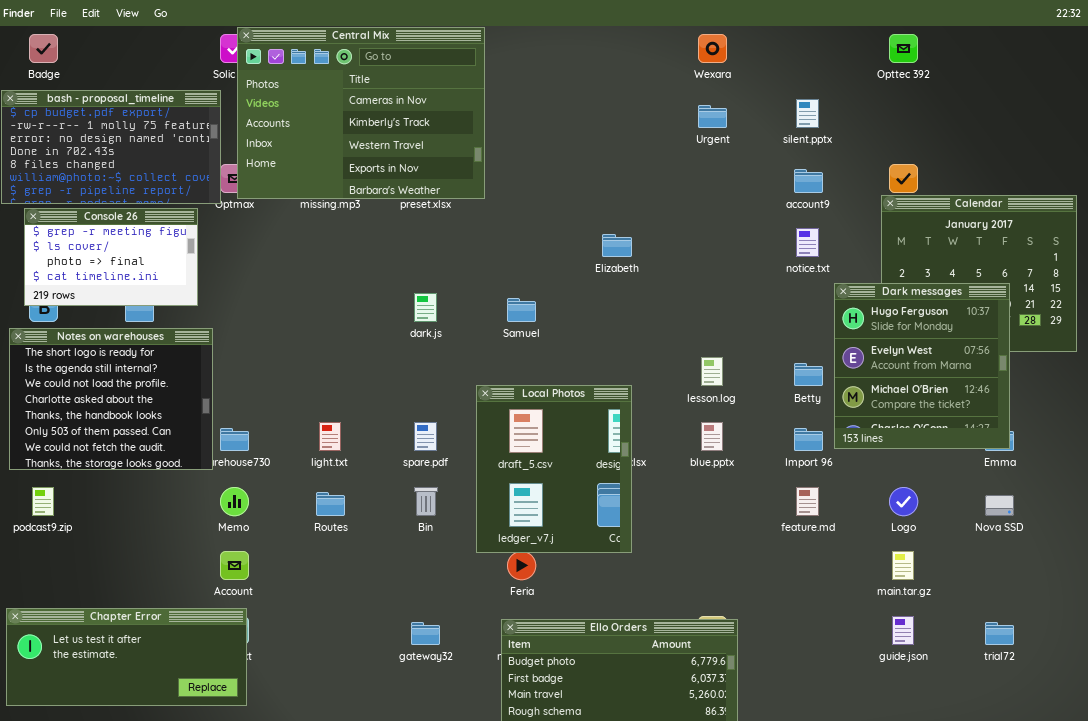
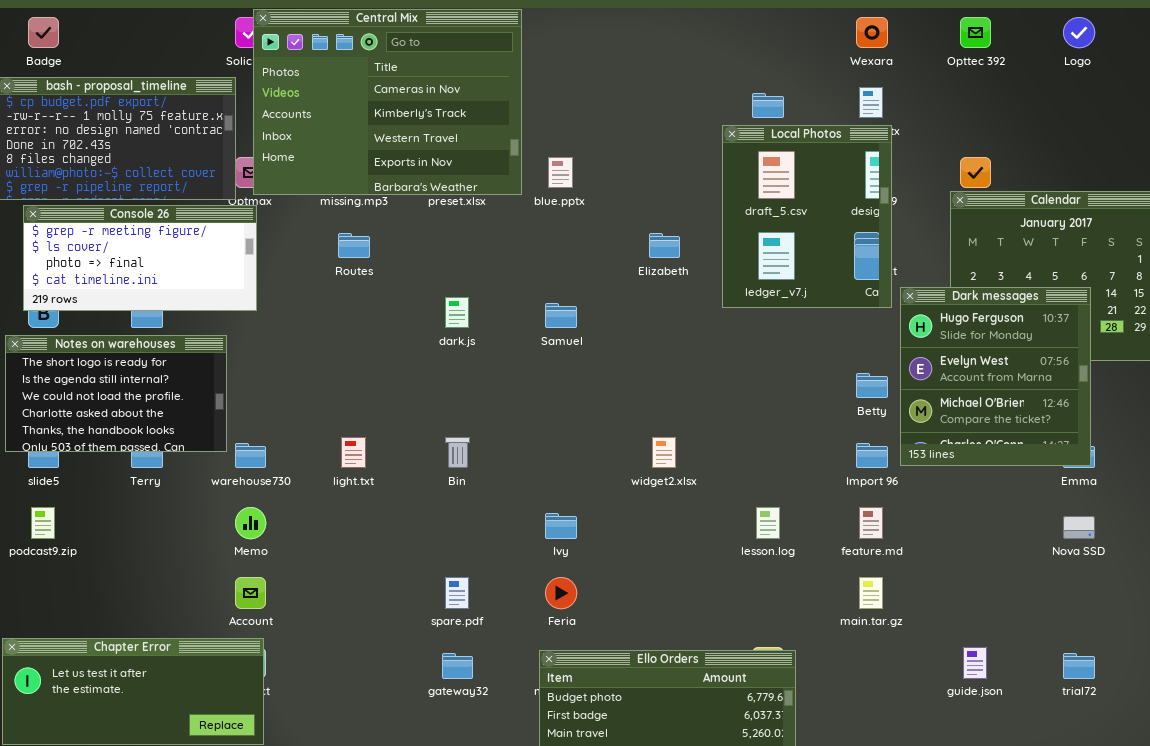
Wexara: [698,34,727,63] -> [856,17,888,48], moved
Console 26: [24,208,198,306] -> [23,205,257,311], resized
Notes on warehouses: [9,328,213,470] -> [5,335,227,452], resized
lesson.log: [701,357,723,386] -> [756,507,780,539], moved
Local Photos: [476,385,632,553] -> [722,125,892,308], moved
spare.pdf: [414,422,437,451] -> [445,577,469,609], moved
blue.pptx: [701,422,723,451] -> [548,157,573,188], moved
Bin: [414,487,438,516] -> [445,437,470,468], moved
Logo: [889,487,918,516] -> [1063,17,1095,48], moved
Routes: [316,492,345,516] -> [338,233,370,258], moved
main.tar.gz: [892,551,914,580] -> [859,577,883,609], moved

